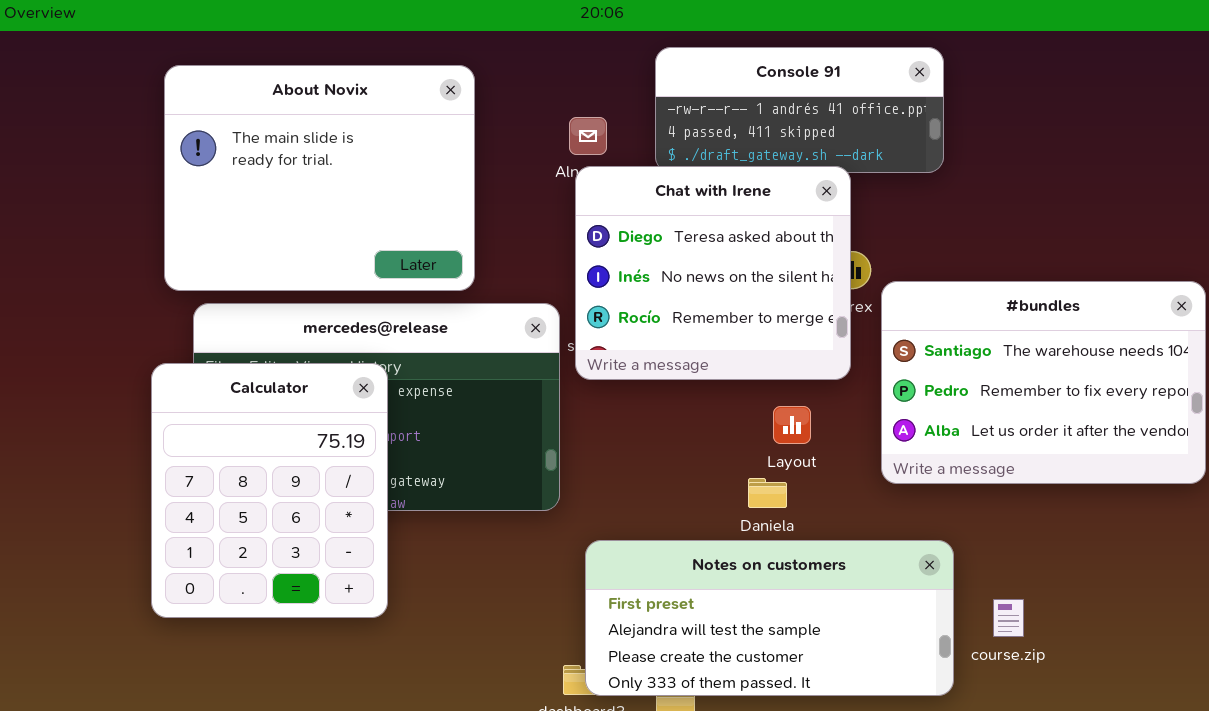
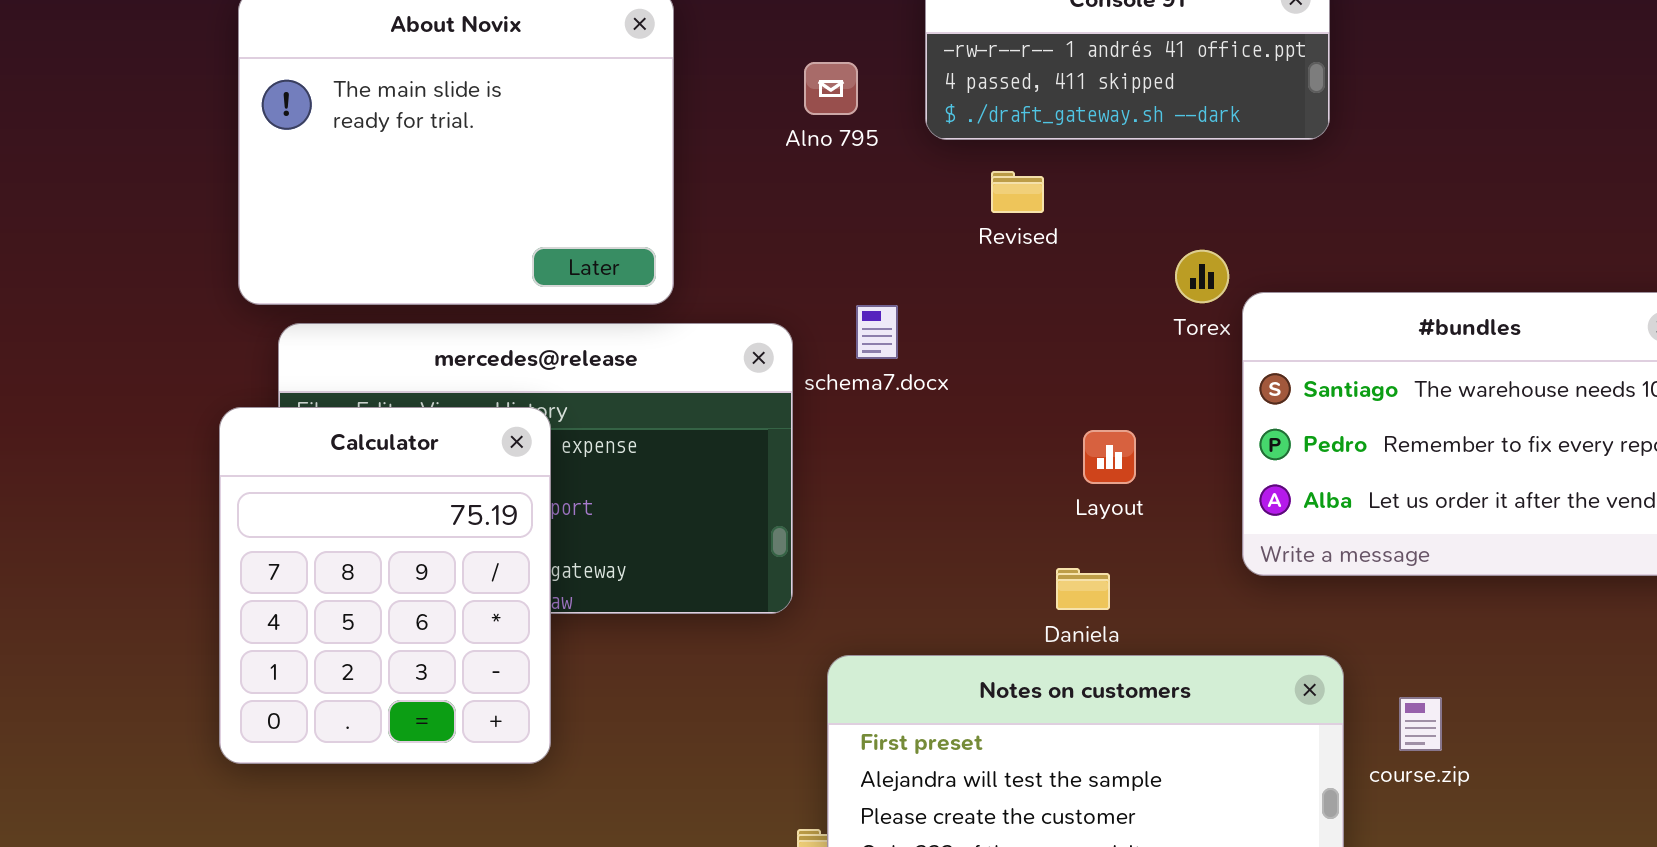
Chat with Irene: [575,166,851,380] -> none, closed
Layout: [773,406,811,444] -> [1083,430,1136,484], moved
course.zip: [993,599,1024,637] -> [1399,697,1442,751], moved

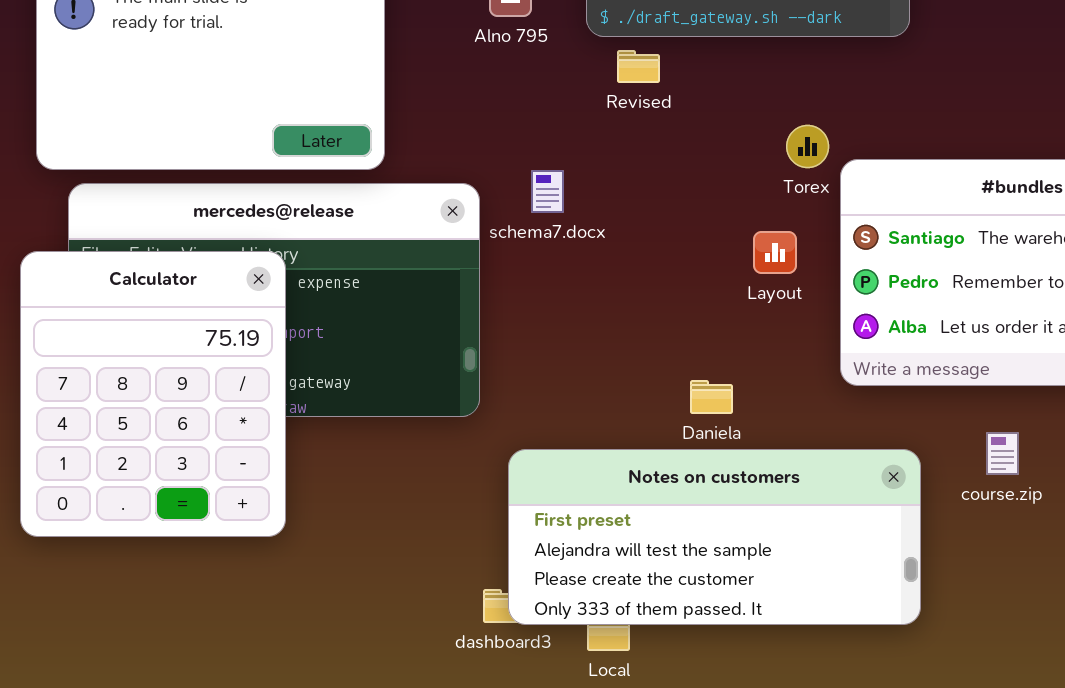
Revised: [991,171,1044,213] -> [617,50,660,83], moved
Layout: [1083,430,1136,484] -> [753,231,797,274], moved
course.zip: [1399,697,1442,751] -> [986,432,1019,475], moved

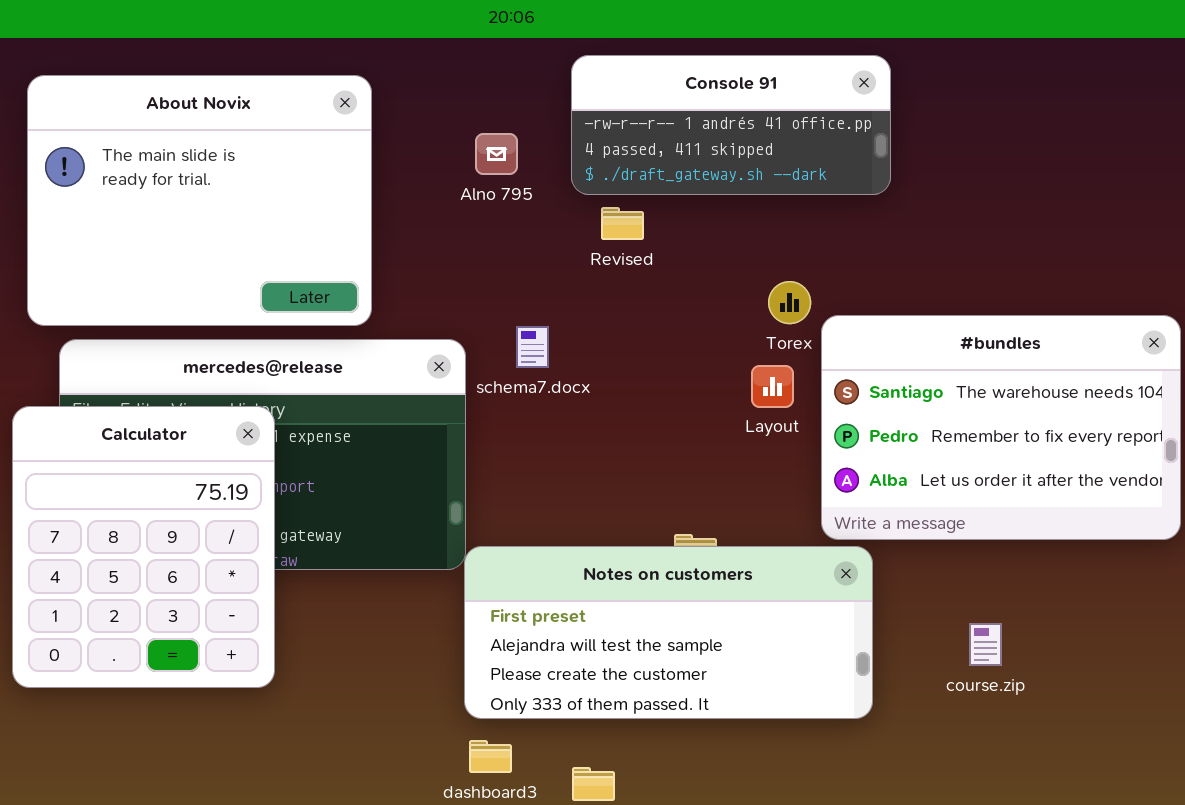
Layout: [753,231,797,274] -> [751,365,794,408], moved
course.zip: [986,432,1019,475] -> [969,623,1002,666], moved
Notes on customers: [508,449,921,625] -> [464,546,873,719], moved

